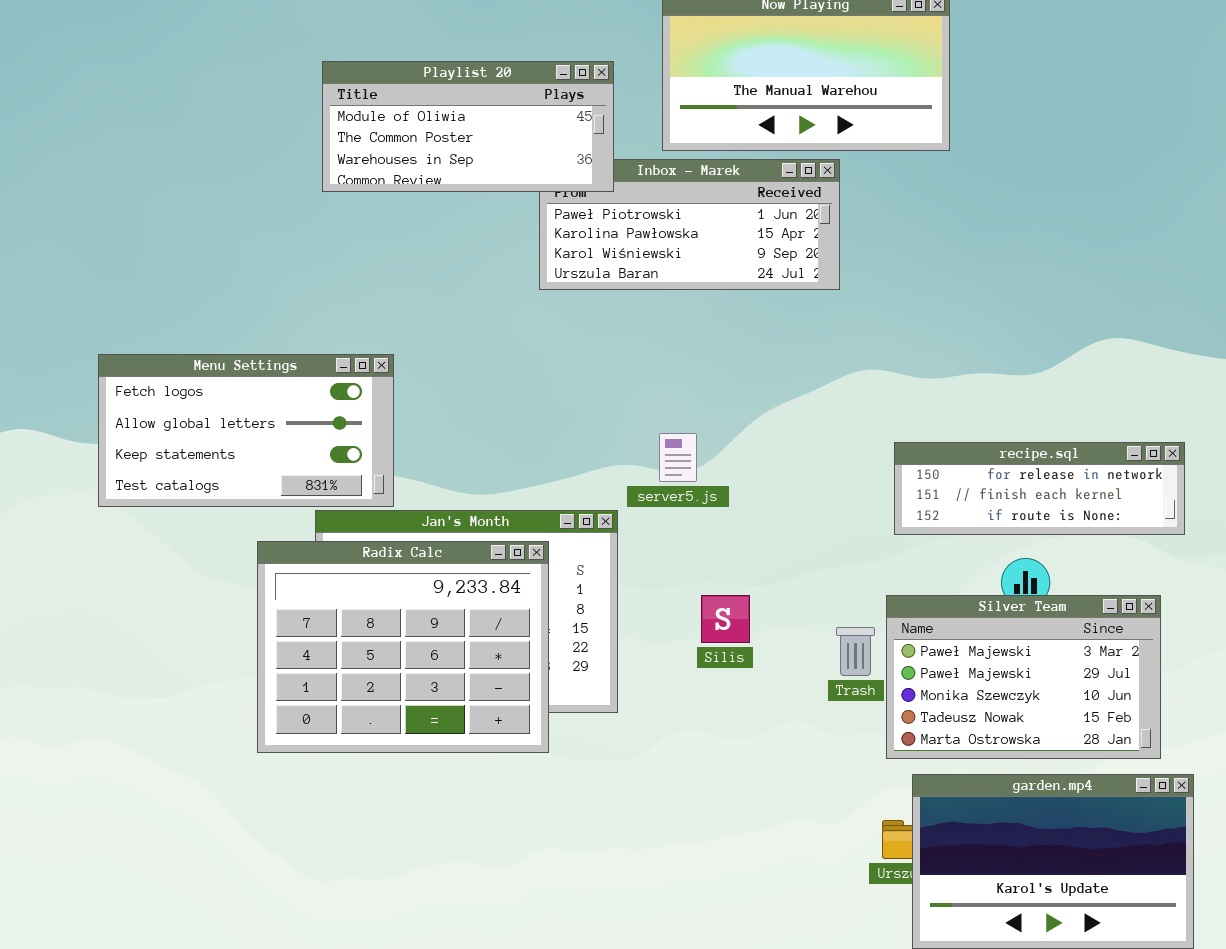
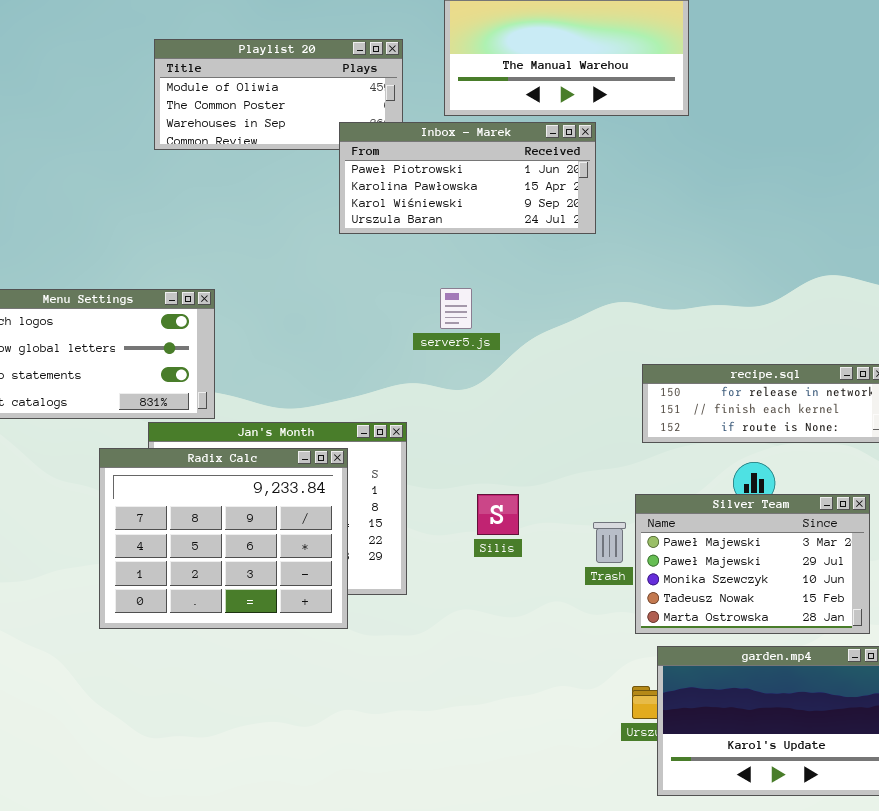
Inbox - Marek: [539,159,840,290] -> [339,122,596,234], raised
server5.js: [659,433,697,482] -> [440,288,472,329], moved

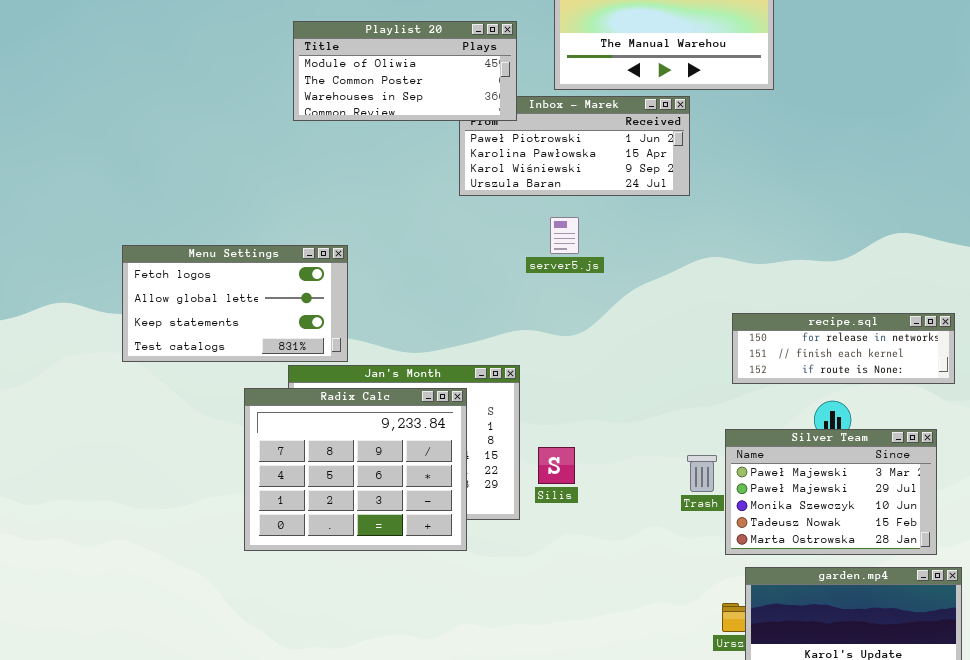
Playlist 20: [154,39,403,150] -> [293,21,517,121], raised
server5.js: [440,288,472,329] -> [550,217,579,254], moved
Silis: [477,494,519,535] -> [538,447,575,484], moved

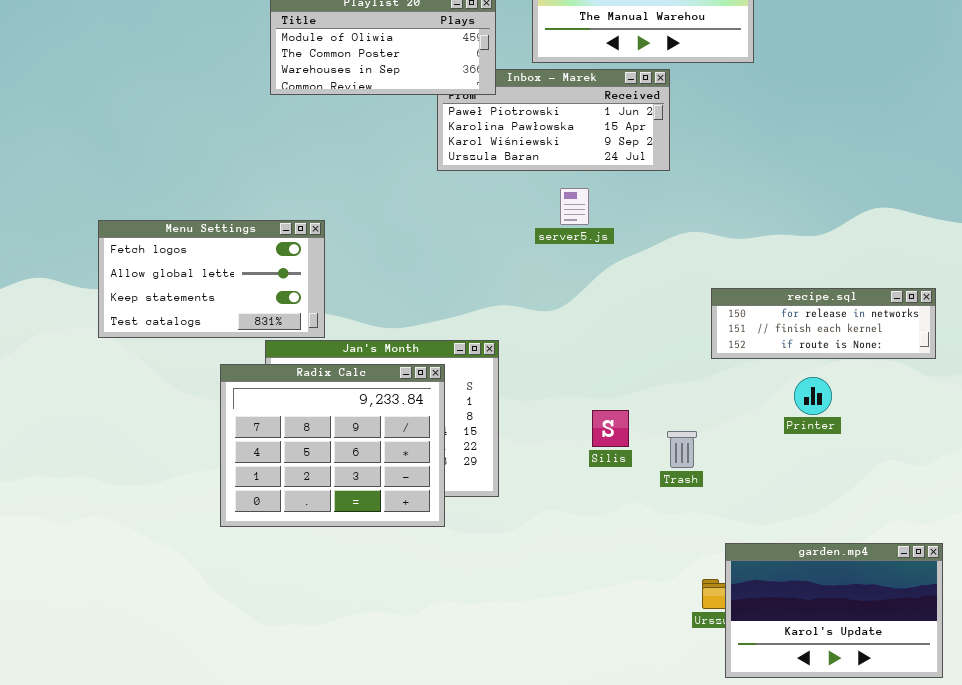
server5.js: [550,217,579,254] -> [560,188,589,225], moved
Silver Team: [725,429,937,555] -> none, closed
Silis: [538,447,575,484] -> [592,410,629,447], moved

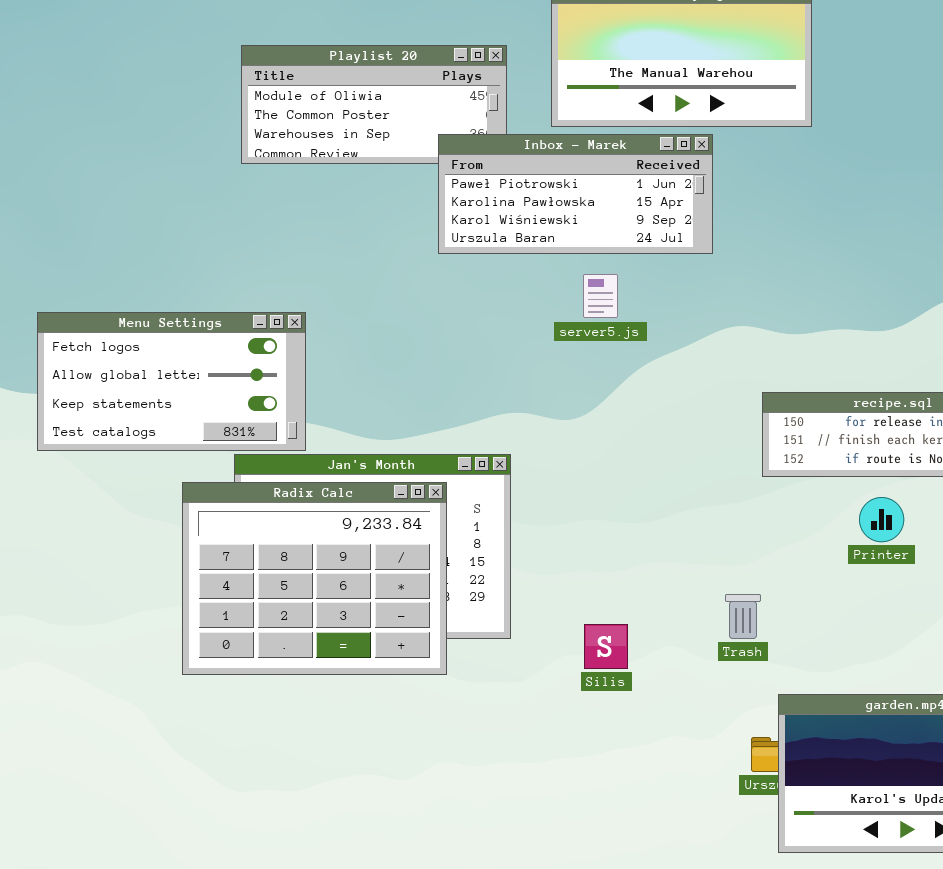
Inbox - Marek: [437,69,670,171] -> [438,134,713,254], raised
Silis: [592,410,629,447] -> [584,624,628,669], moved
Trash: [667,431,697,468] -> [725,594,761,639], moved

